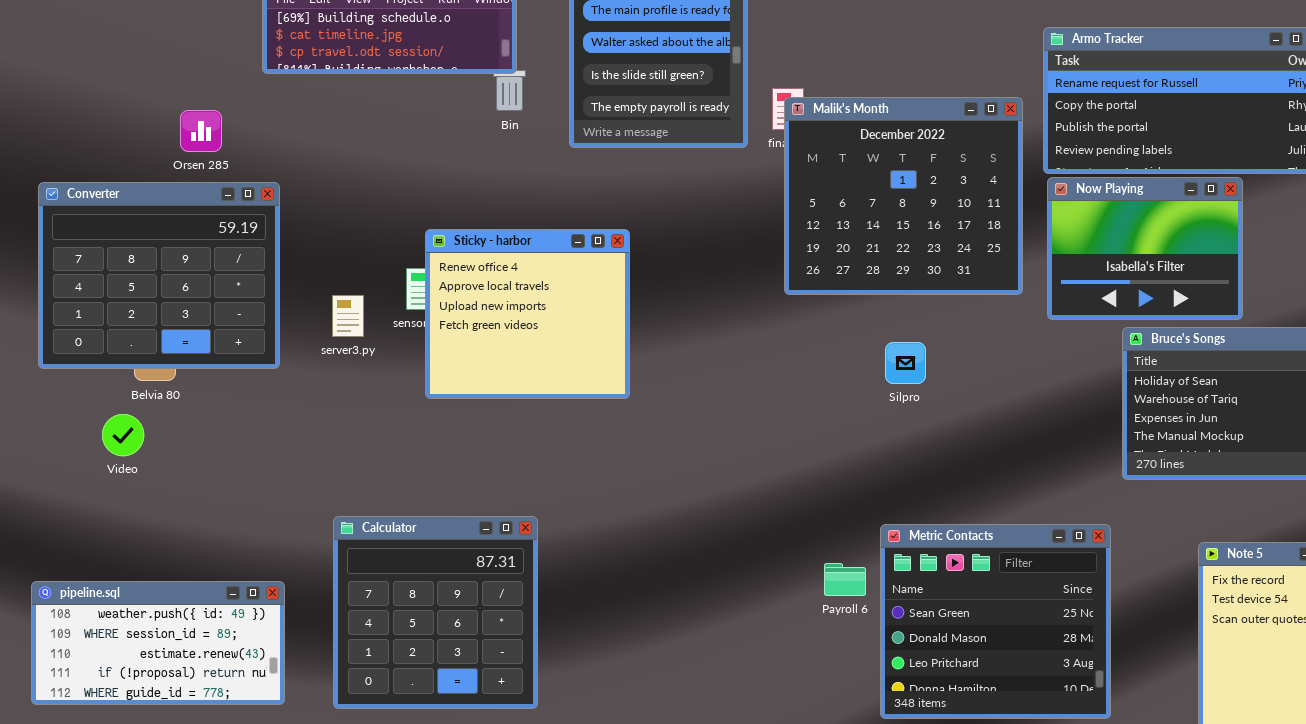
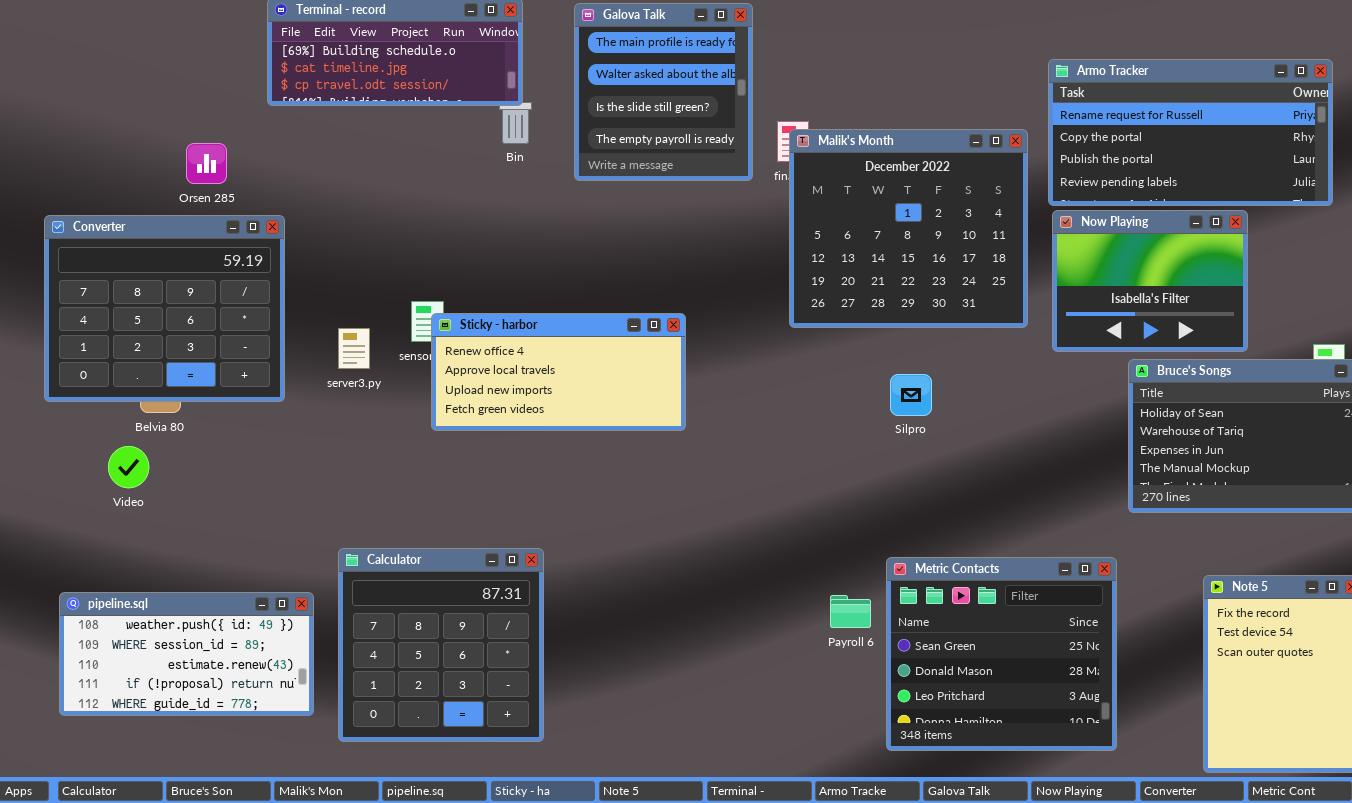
Sticky - harbor: [425,229,630,399] -> [431,313,686,431], resized
pipeline.sql: [31,581,285,705] -> [59,592,314,716], moved

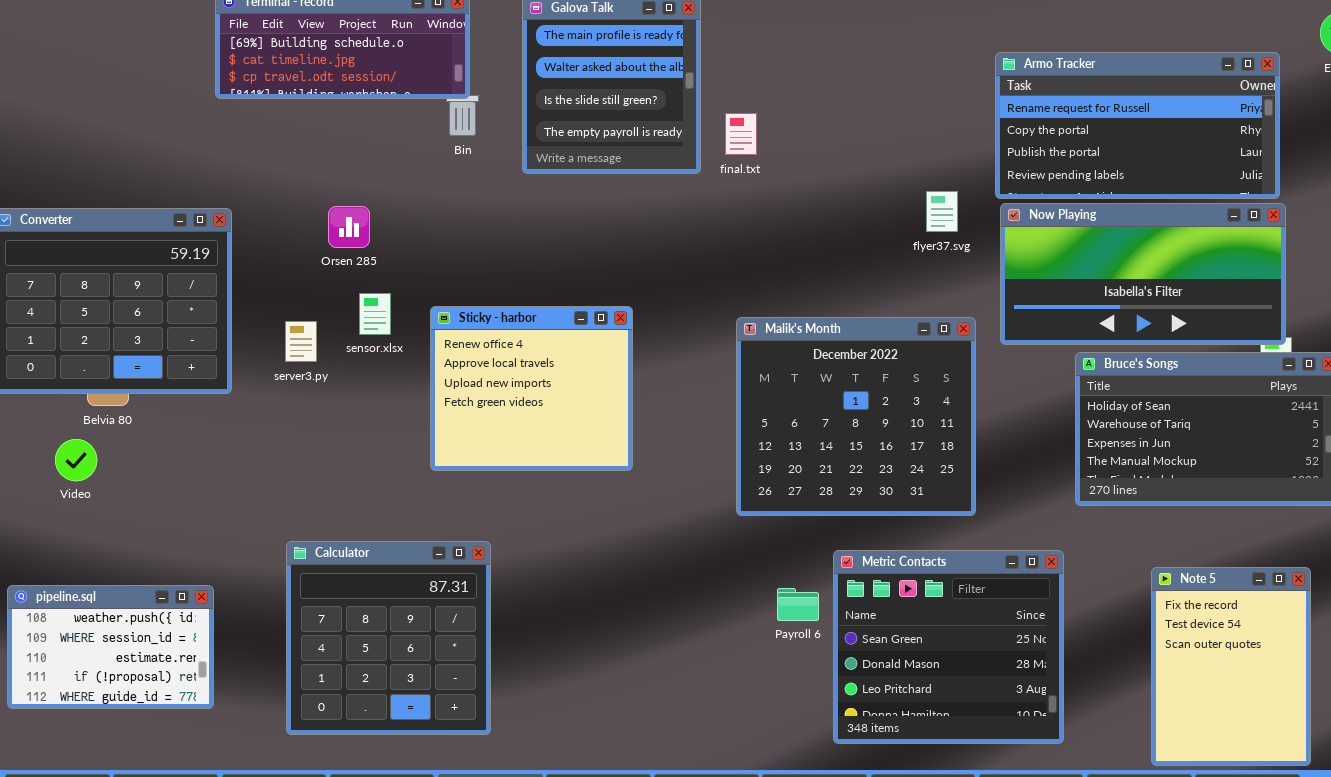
Malik's Month: [789,129,1028,328] -> [736,317,976,516], moved
Orsen 285: [186,143,227,184] -> [328,206,370,248], moved
Now Playing: [1052,210,1248,352] -> [1000,203,1286,345], resized
Sticky - harbor: [431,313,686,431] -> [430,306,633,471], resized
pipeline.sql: [59,592,314,716] -> [7,585,214,709], resized

